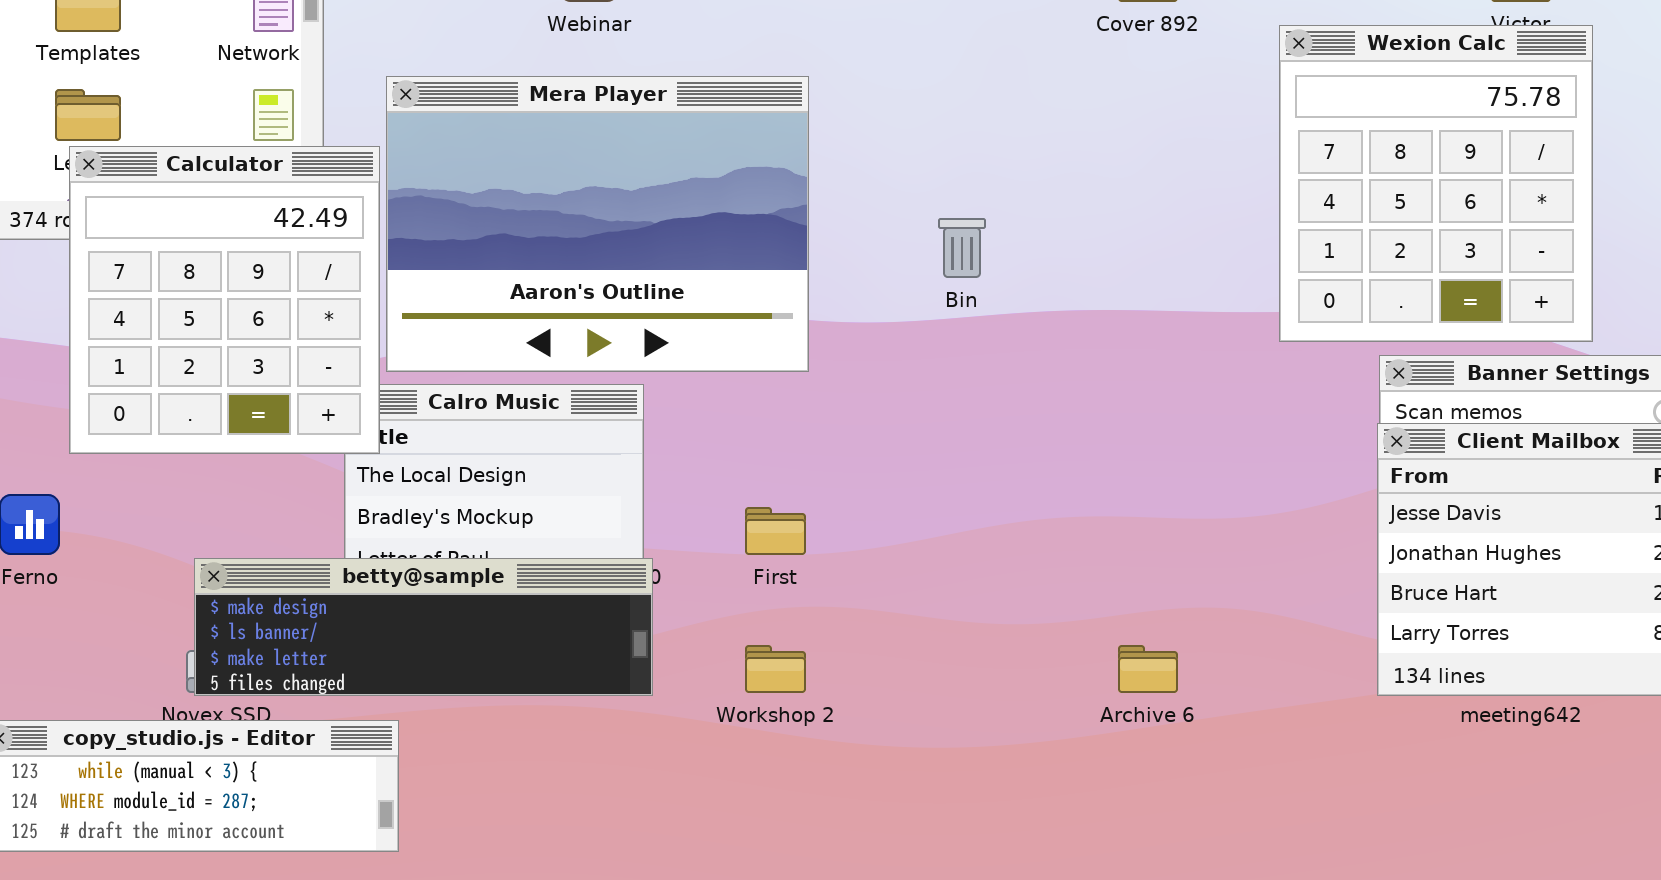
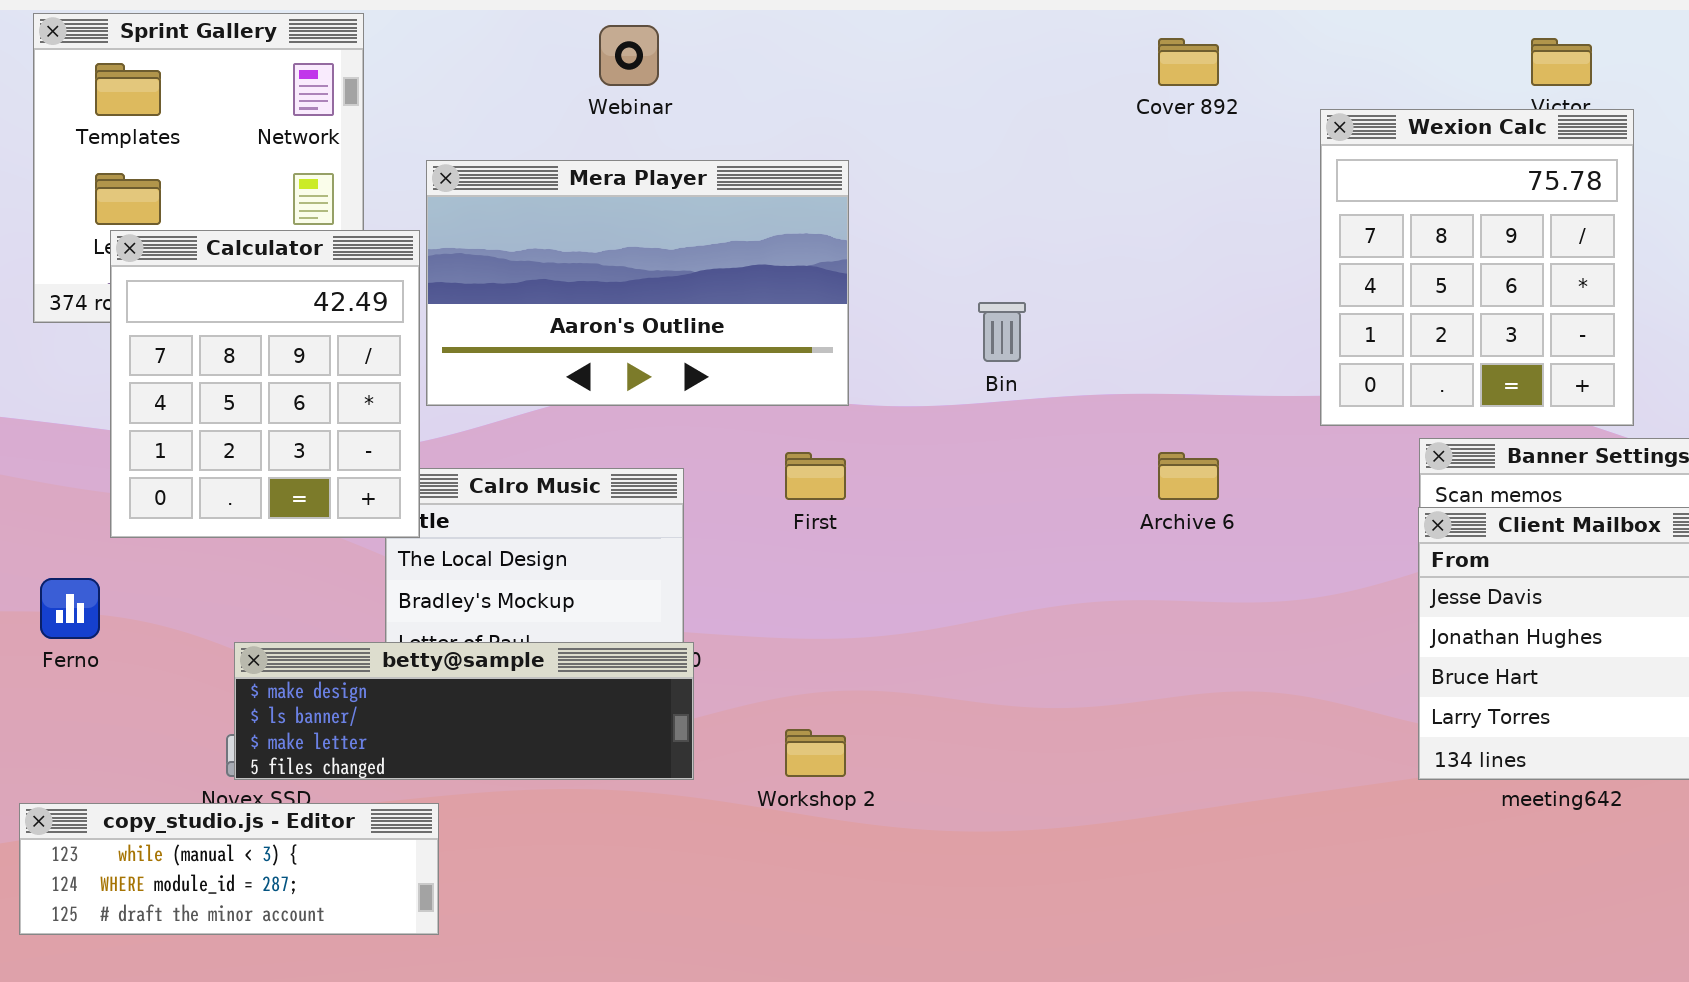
Mera Player: [386,76,809,372] -> [426,160,849,406], resized
First: [745,507,806,555] -> [785,452,846,500], moved
Archive 6: [1118,645,1178,693] -> [1158,452,1219,500], moved

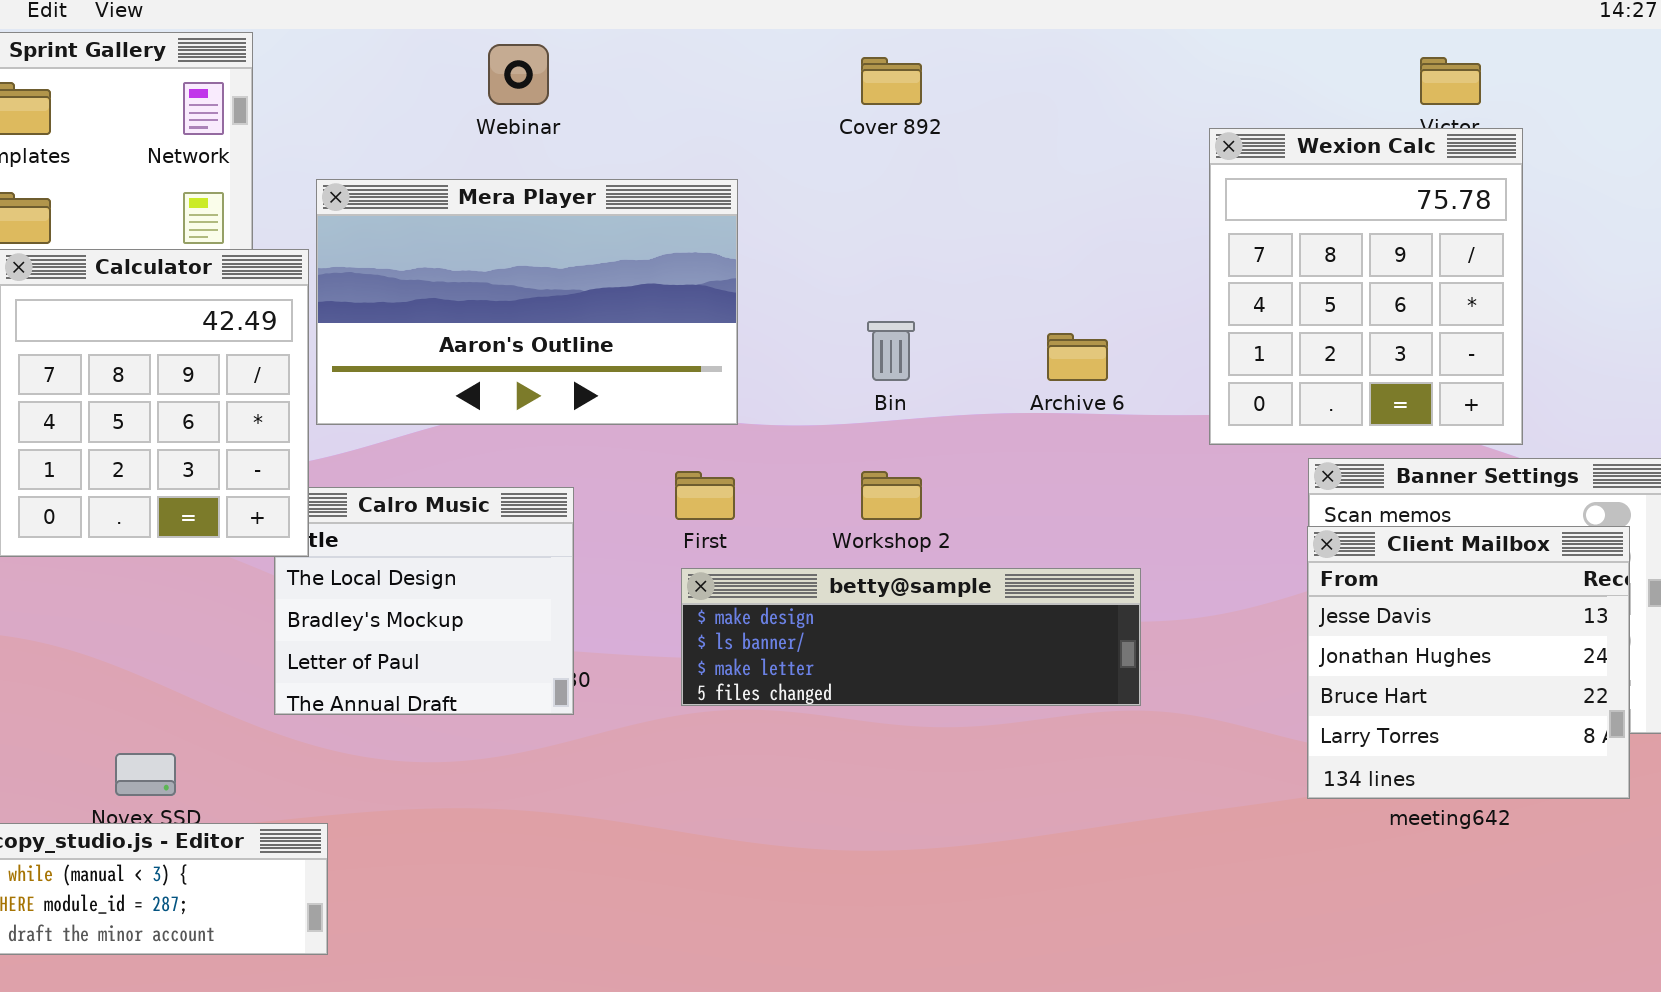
Cover 892: [1158,38,1219,86] -> [861,57,922,105], moved
Archive 6: [1158,452,1219,500] -> [1047,333,1108,381], moved
betty@sample: [234,642,694,780] -> [681,568,1141,706], moved
Workshop 2: [785,729,846,777] -> [861,471,922,520], moved

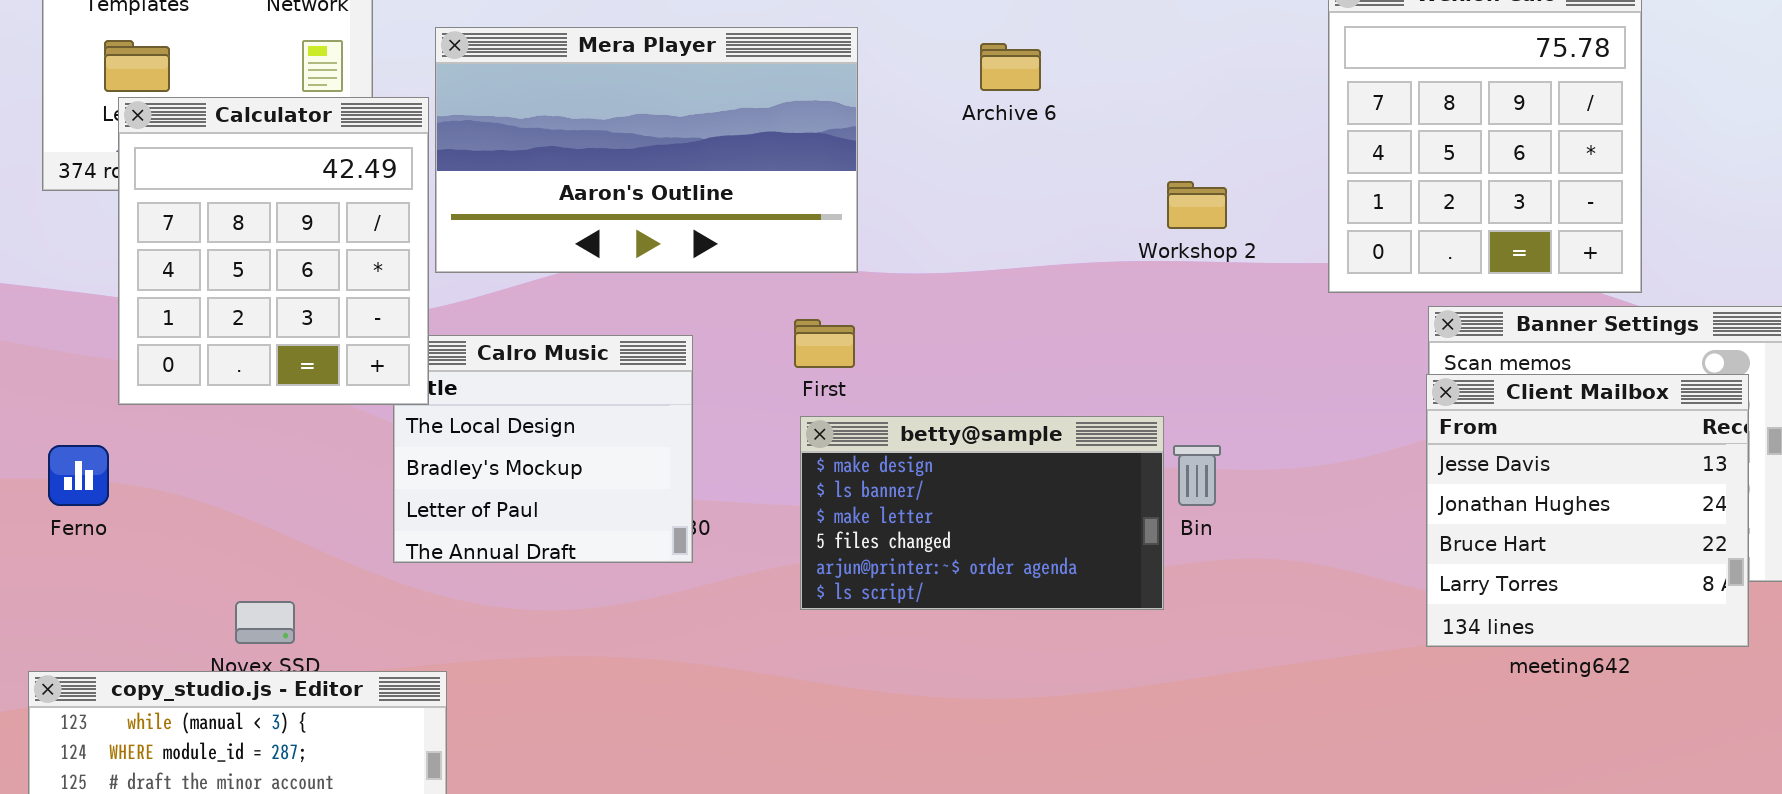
Bin: [867,321,915,381] -> [1173,445,1221,506], moved
Archive 6: [1047,333,1108,381] -> [980,43,1041,91], moved
Workshop 2: [861,471,922,520] -> [1167,181,1227,229], moved
betty@sample: [681,568,1141,706] -> [800,416,1164,610], resized

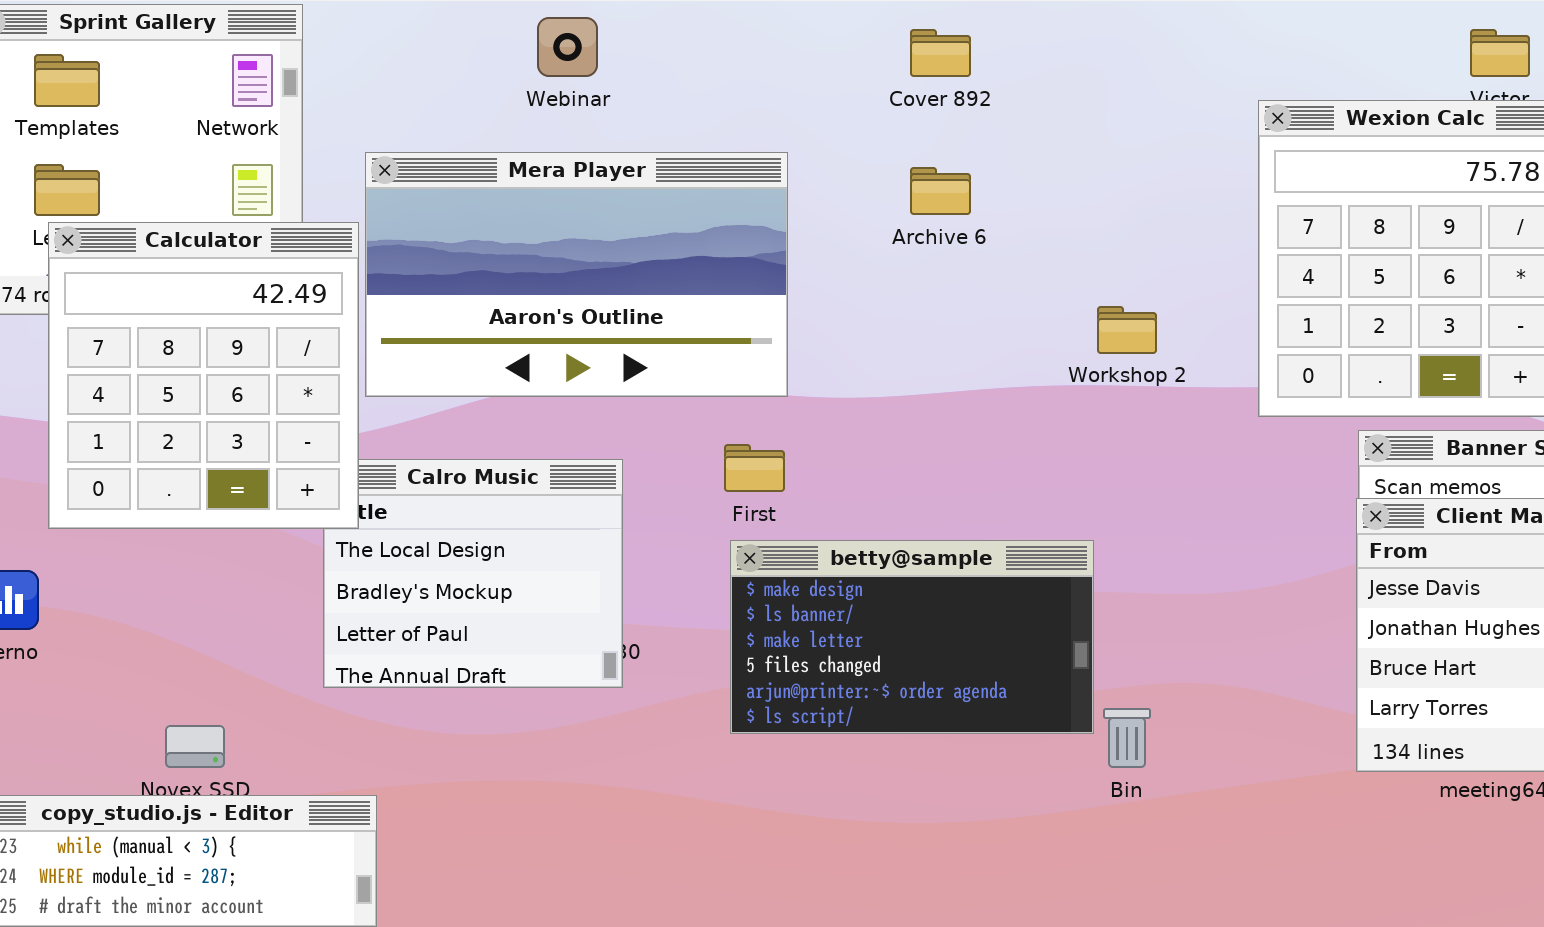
Bin: [1173,445,1221,506] -> [1103,708,1151,768], moved

